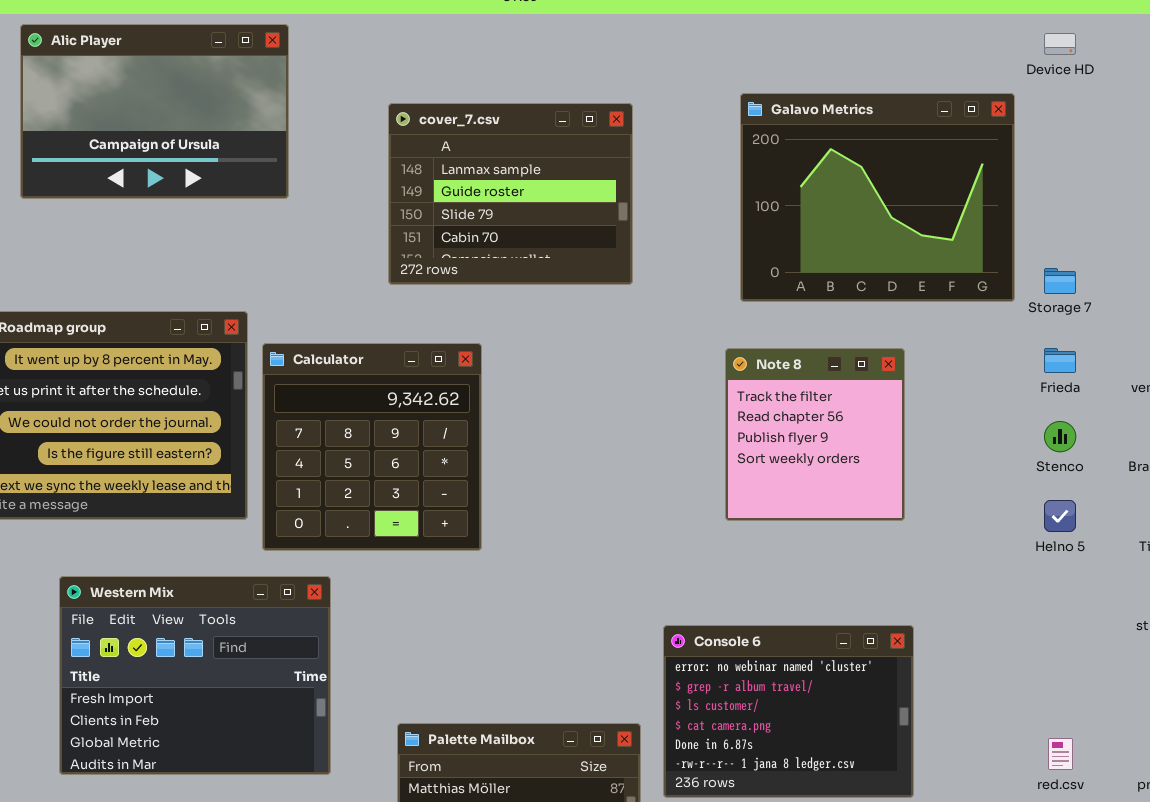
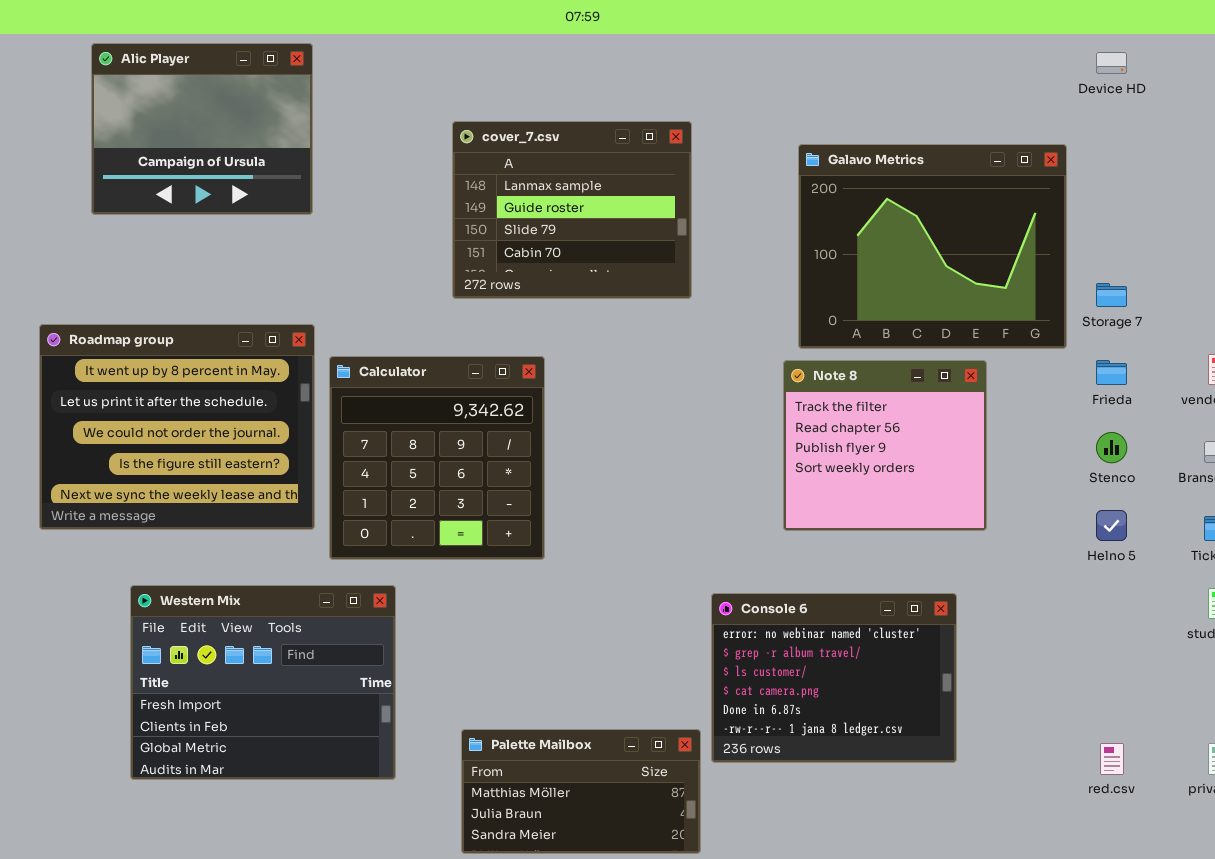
Alic Player: [20,24,289,199] -> [91,43,313,215], resized
Galavo Metrics: [740,93,1015,302] -> [798,144,1067,349], moved
Note 8: [725,348,905,521] -> [783,360,987,531], resized
Console 6: [663,625,914,798] -> [711,593,957,763], moved

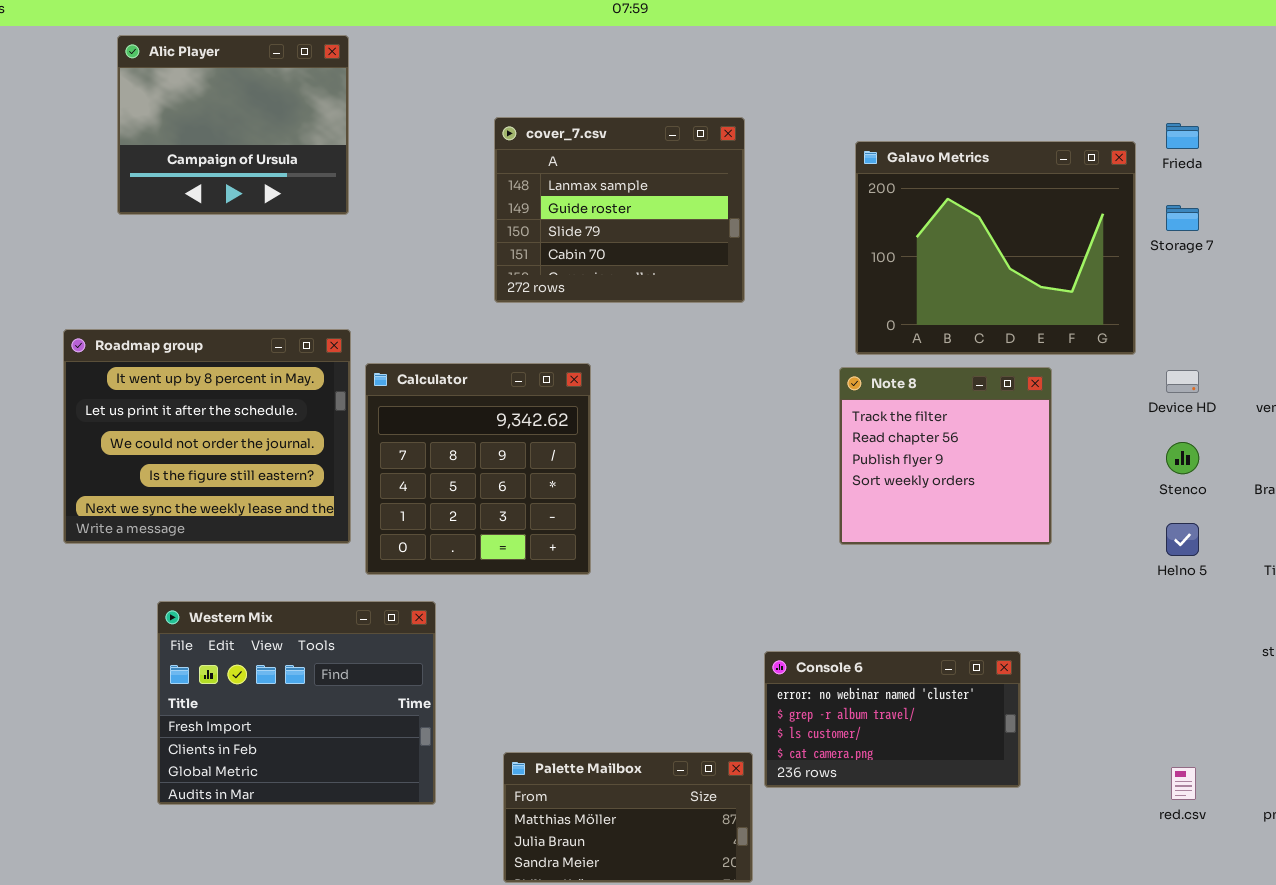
Device HD: [1096,52,1127,74] -> [1166,370,1199,393], moved
Storage 7: [1096,283,1127,307] -> [1166,205,1199,231], moved
Frieda: [1096,360,1127,385] -> [1166,123,1199,149], moved
Console 6: [711,593,957,763] -> [764,651,1021,788], resized

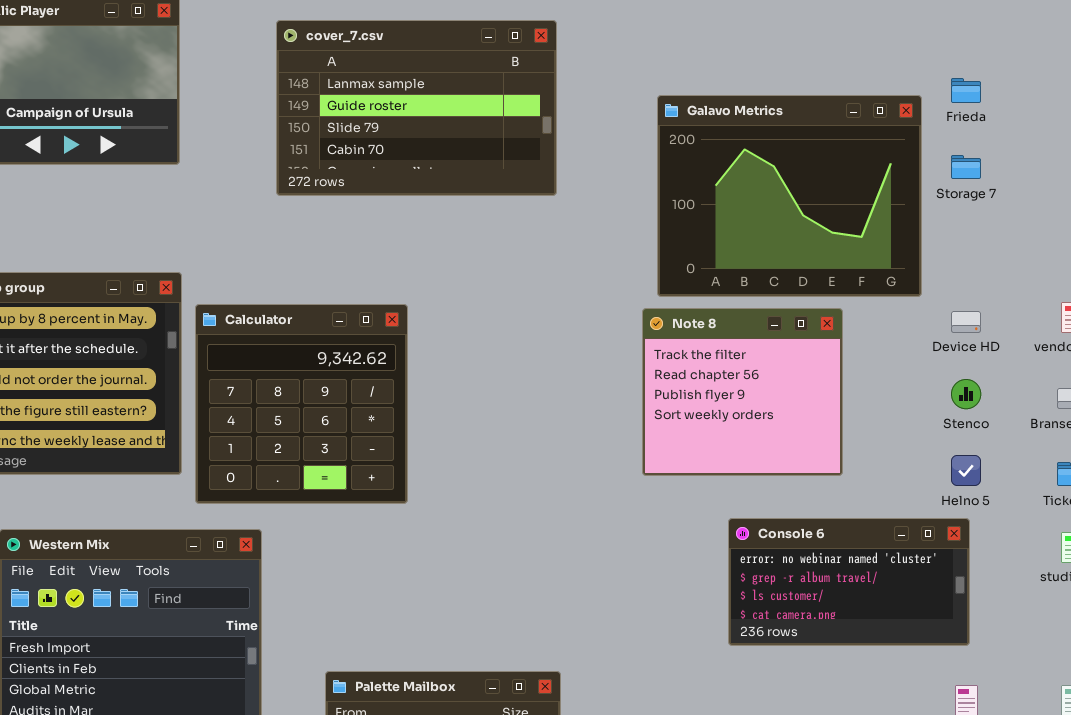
cover_7.csv: [494,117,745,303] -> [276,20,557,196], moved, resized
Console 6: [764,651,1021,788] -> [728,518,970,646], moved

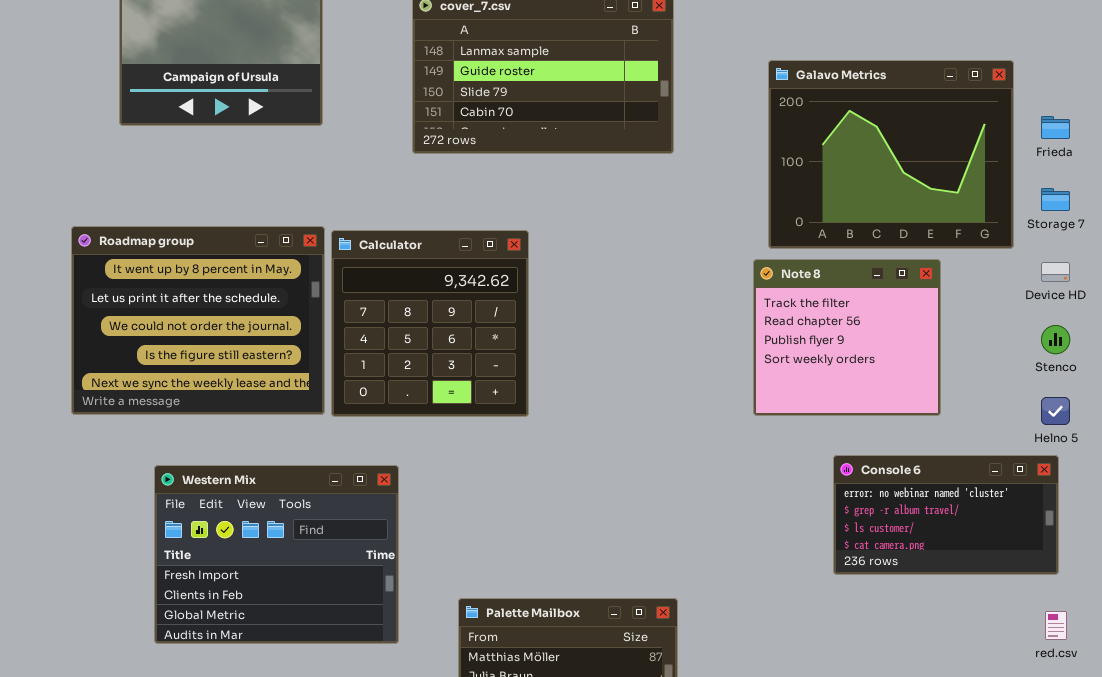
Frieda: [951,78,981,103] -> [1041,116,1070,139], moved
Storage 7: [951,155,981,179] -> [1041,188,1070,211], moved
Calculator: [195,304,408,504] -> [331,230,529,417], moved

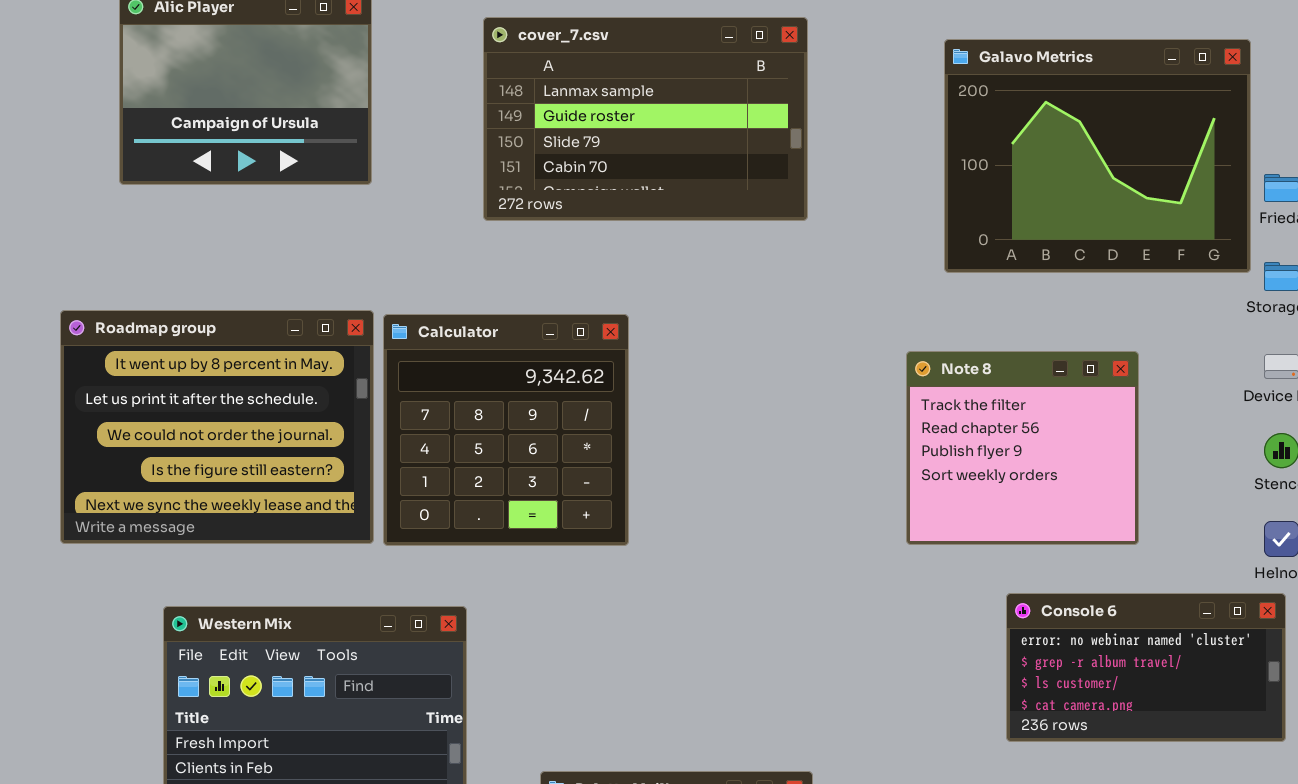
Galavo Metrics: [768,60,1014,249] -> [944,39,1251,273], moved

